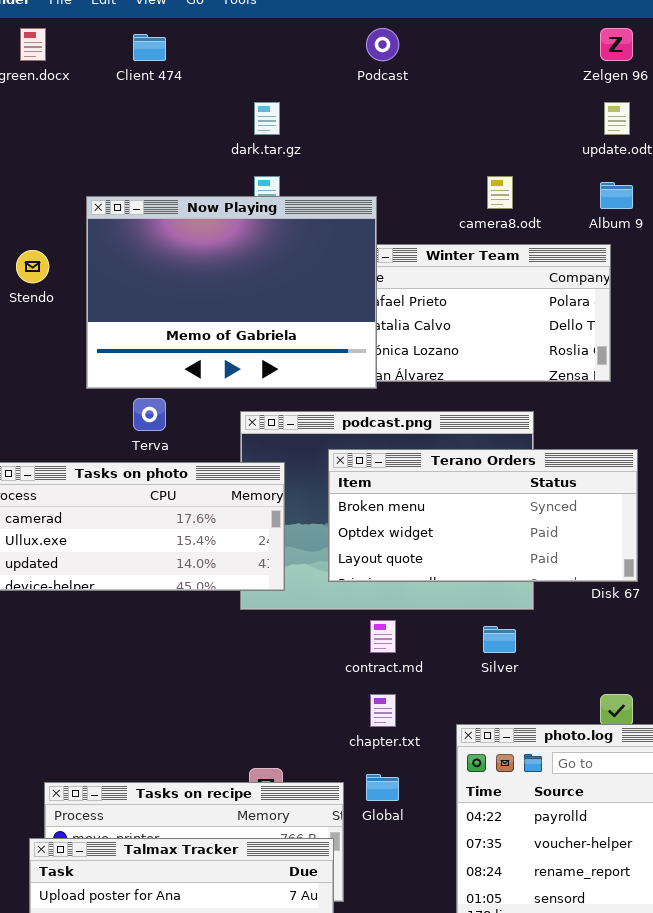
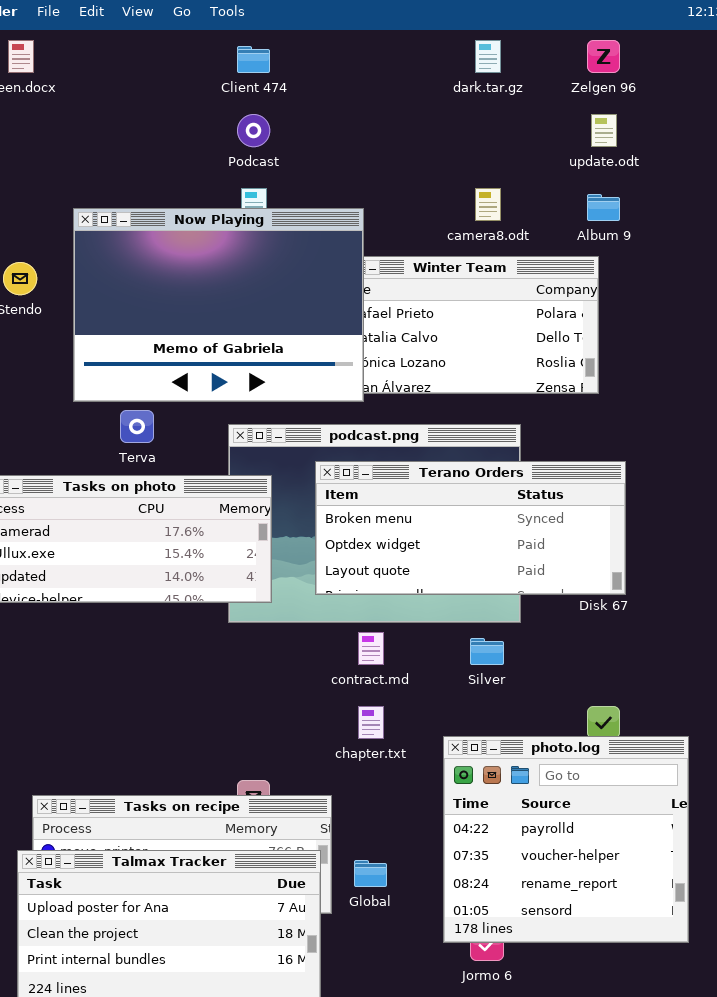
Podcast: [366,28,399,61] -> [237,114,270,147], moved
Client 474: [133,34,166,61] -> [237,46,270,73], moved
dark.tar.gz: [254,102,280,135] -> [475,40,501,73], moved
Global: [366,774,399,801] -> [354,860,387,887], moved

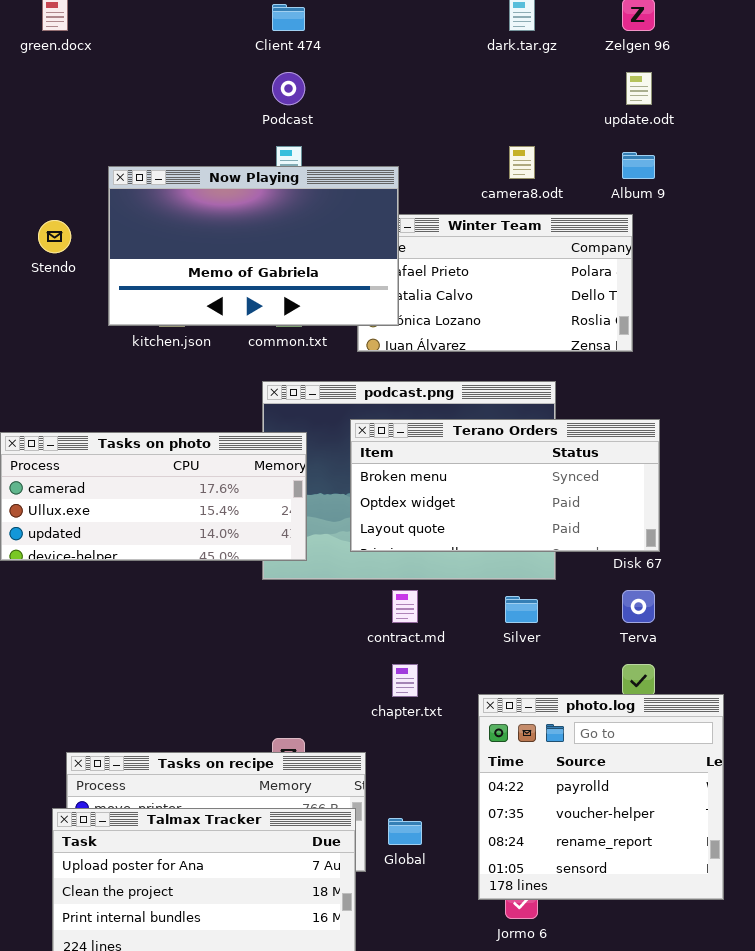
Now Playing: [73,208,364,402] -> [108,166,399,326], resized
Terva: [120,410,154,443] -> [622,590,655,623], moved

